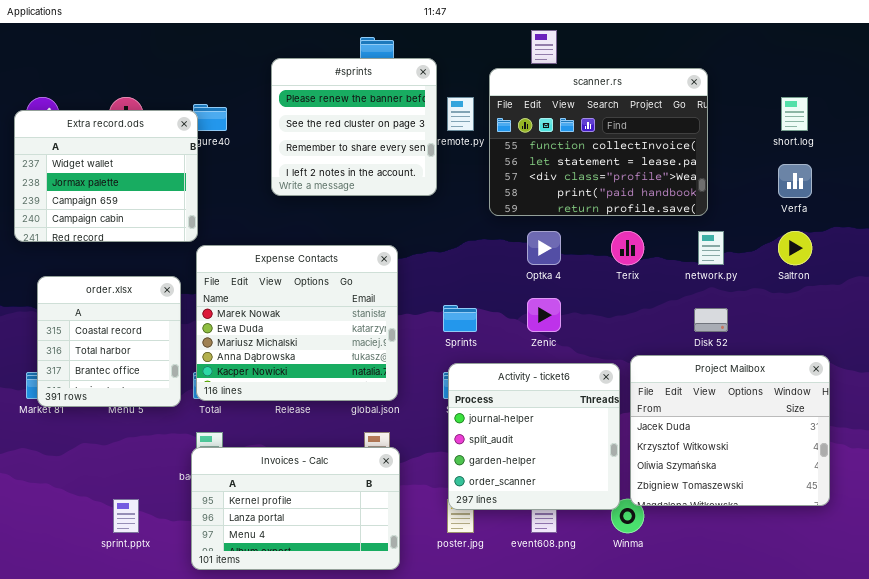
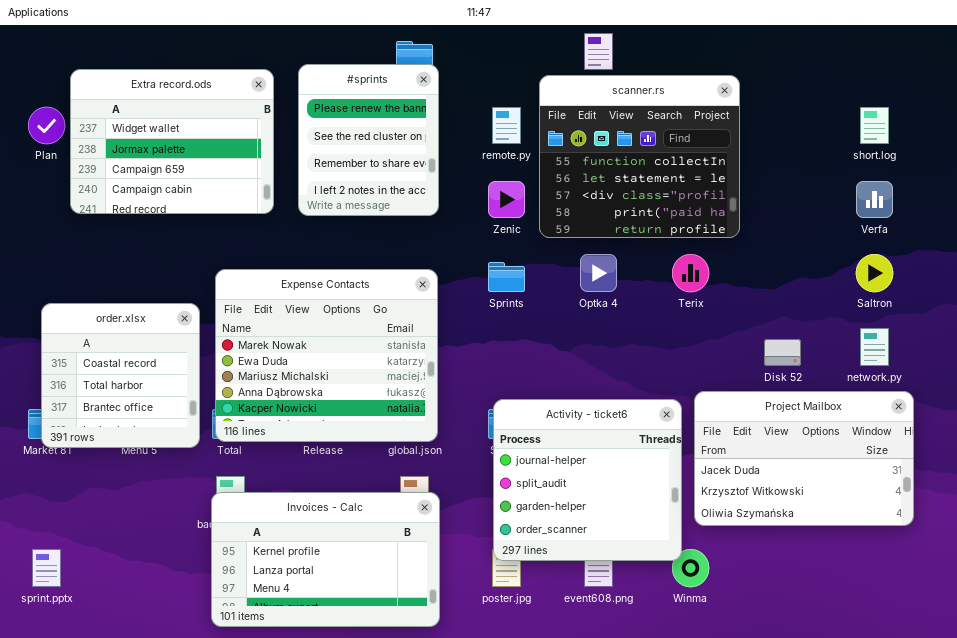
#sprints: [271,58,437,196] -> [298,64,439,216], resized
scanner.rs: [489,68,708,216] -> [539,75,740,238], resized
Extra record.ods: [14,110,198,242] -> [70,69,274,214], moved
network.py: [698,231,724,265] -> [860,328,889,366], moved
Zenic: [527,298,561,332] -> [488,181,525,218], moved
Sprints: [443,305,477,332] -> [488,262,525,292], moved
Project Mailbox: [630,355,830,506] -> [694,391,914,526], resized
sprint.pptx: [113,499,139,533] -> [32,549,61,587], moved

